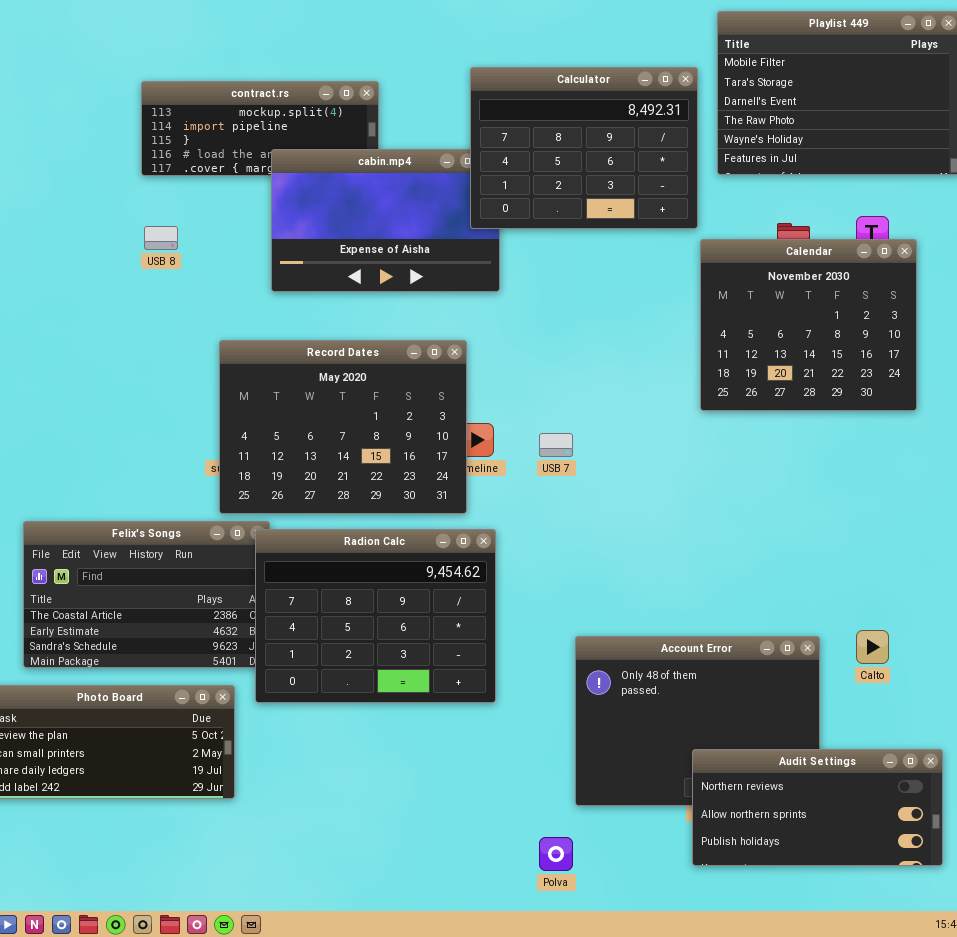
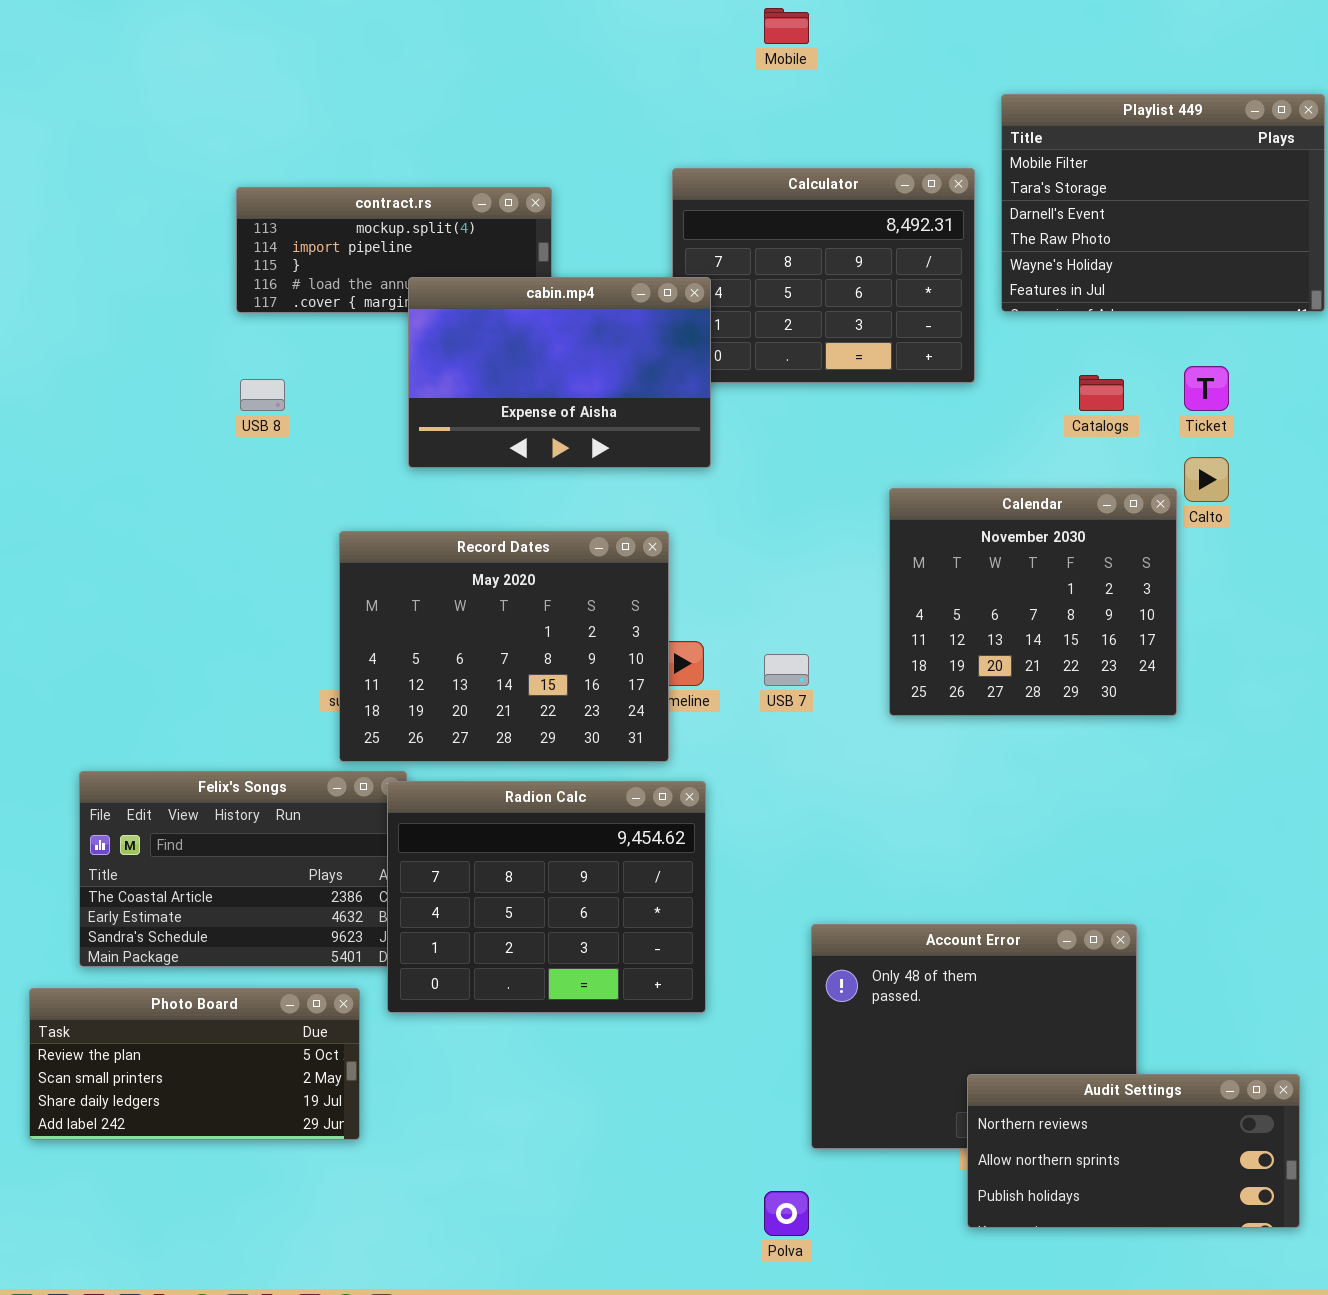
cabin.mp4: [271,149,500,292] -> [408,277,711,468], raised
Calendar: [700,239,917,411] -> [889,488,1177,716], moved
Calto: [856,630,889,664] -> [1184,457,1229,502], moved

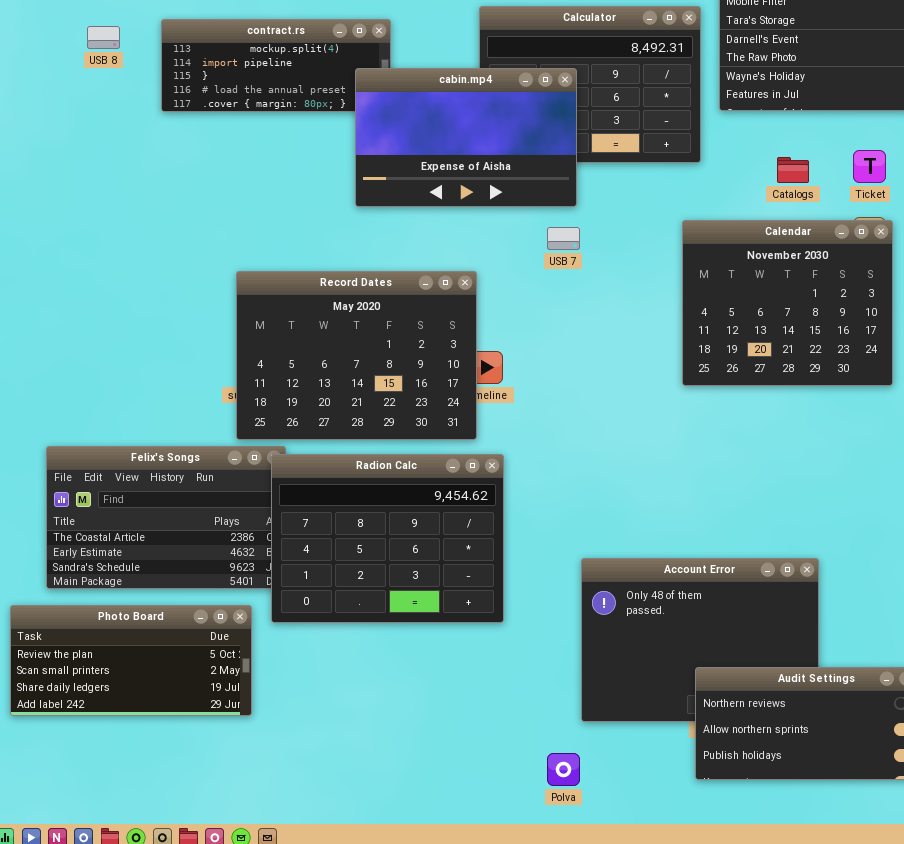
cabin.mp4: [408,277,711,468] -> [355,68,577,207], moved
USB 8: [240,379,285,411] -> [87,26,120,49], moved
Calendar: [889,488,1177,716] -> [682,220,893,386], moved
USB 7: [764,654,809,686] -> [547,227,580,250], moved

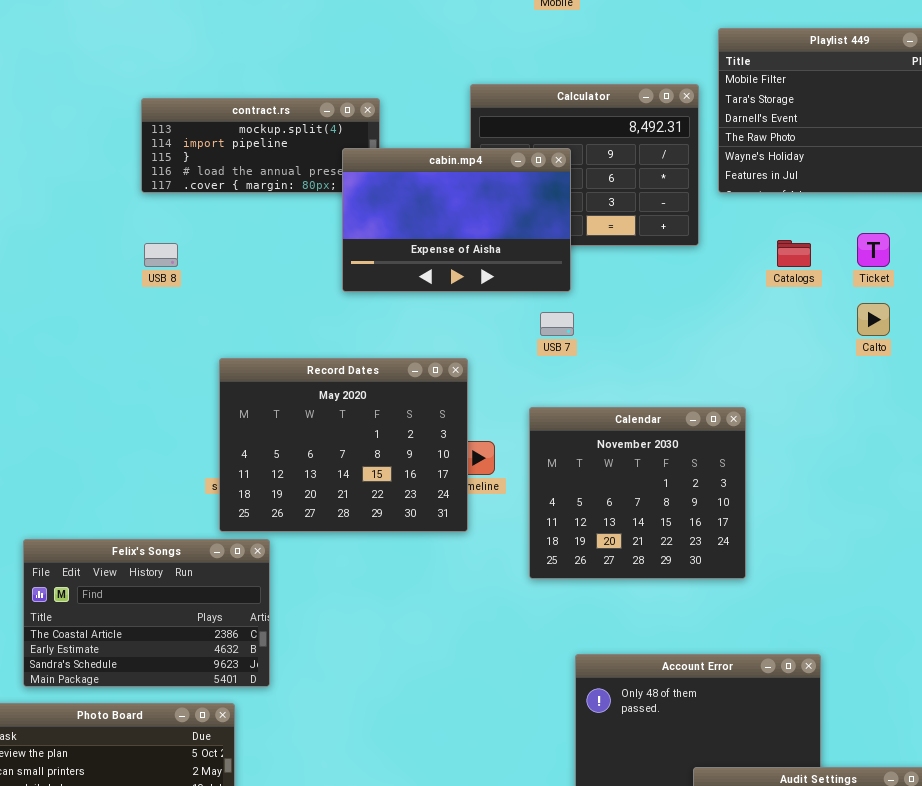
USB 8: [87,26,120,49] -> [144,243,178,267], moved
Calendar: [682,220,893,386] -> [529,407,746,579], moved
Radion Calc: [271,454,504,623] -> none, closed

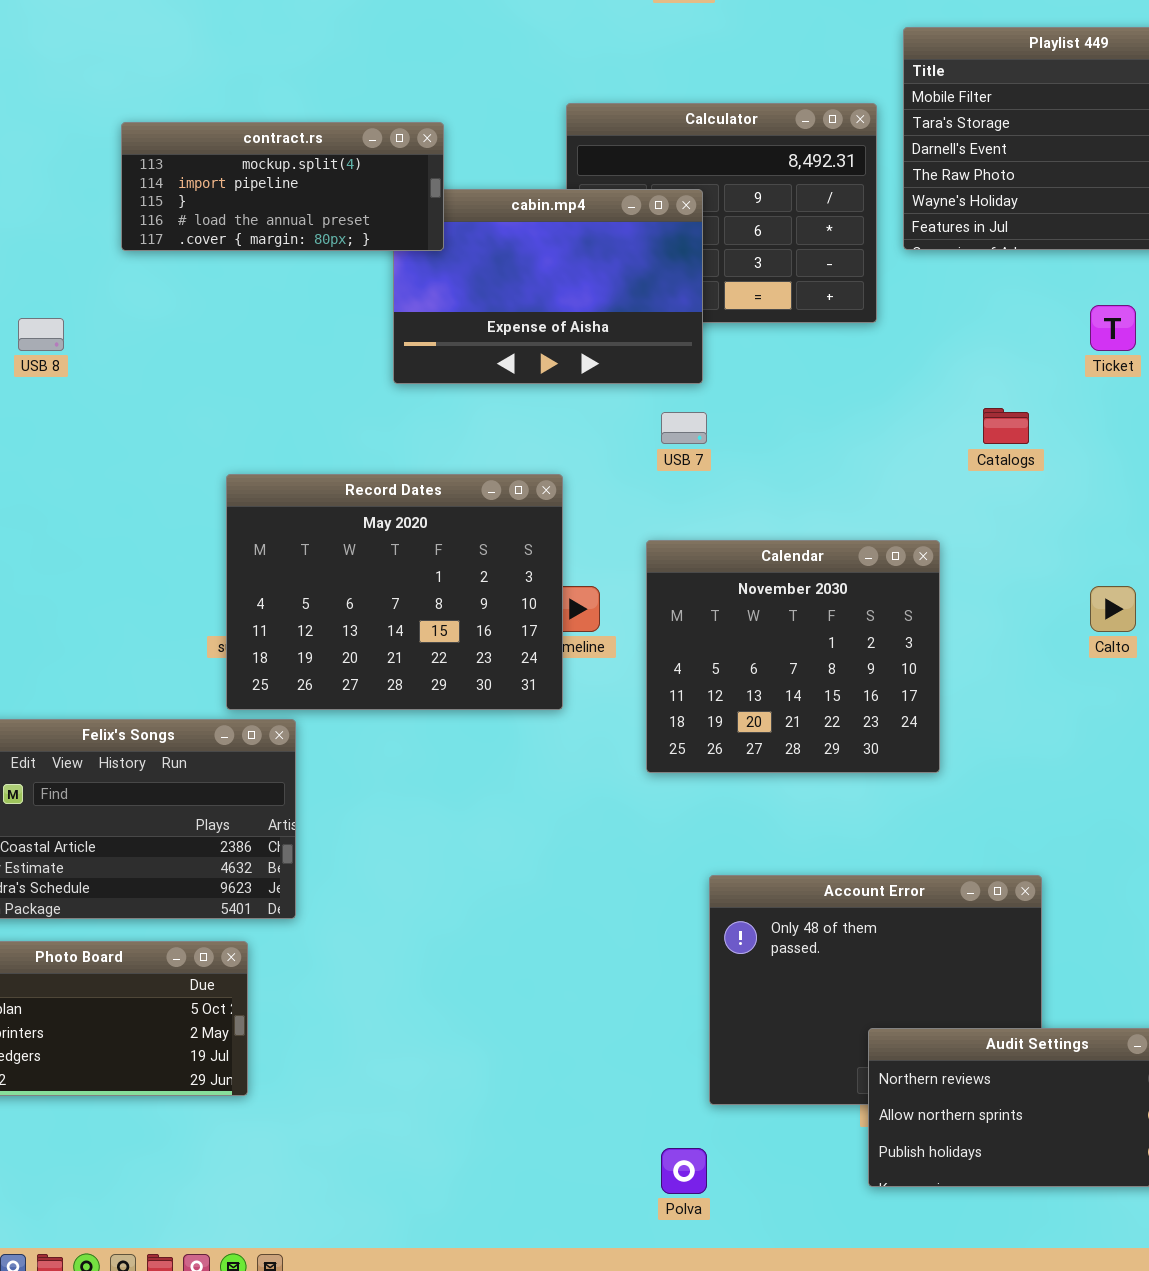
contract.rs: [141,98,380,193] -> [121,122,444,251], raised
Catalogs: [777,240,811,267] -> [983,408,1029,444], moved
USB 8: [144,243,178,267] -> [18,318,64,351], moved
Calto: [857,303,890,336] -> [1090,586,1136,632], moved

